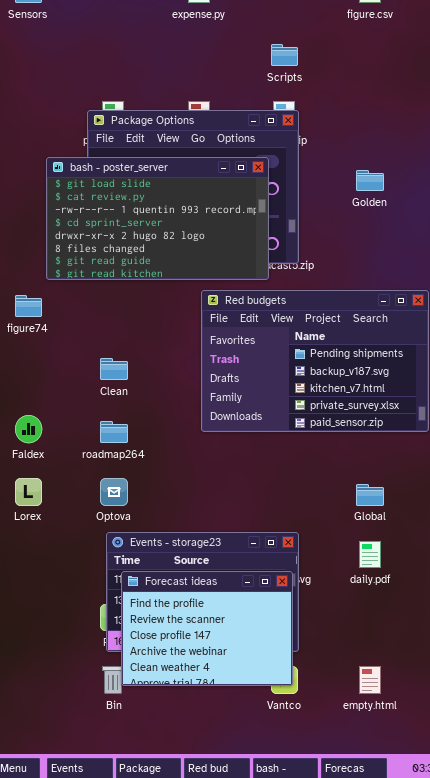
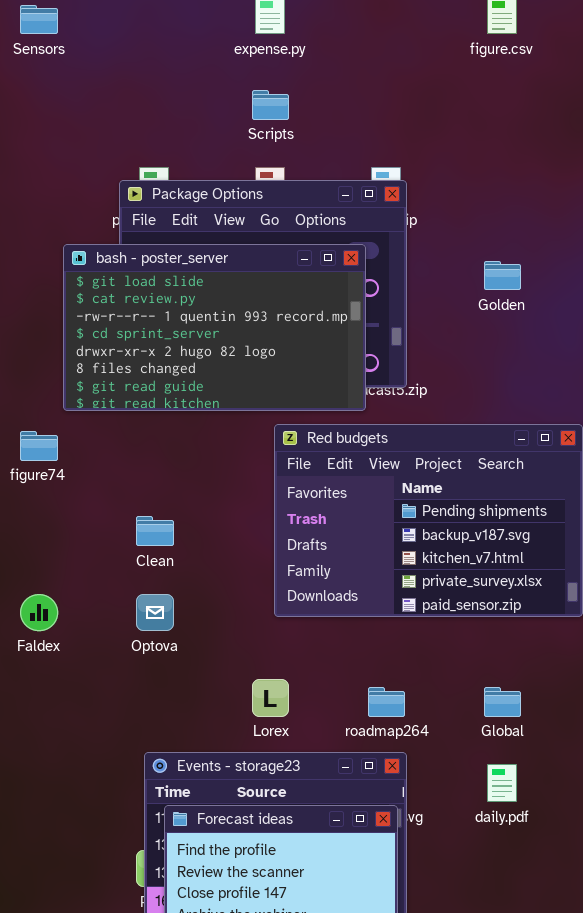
Scripts: [271,44,298,66] -> [252,90,289,120], moved
roadmap264: [100,421,128,443] -> [368,687,405,717], moved
Lorex: [15,478,42,506] -> [252,679,289,717], moved
Optova: [100,478,128,506] -> [136,594,174,631], moved

